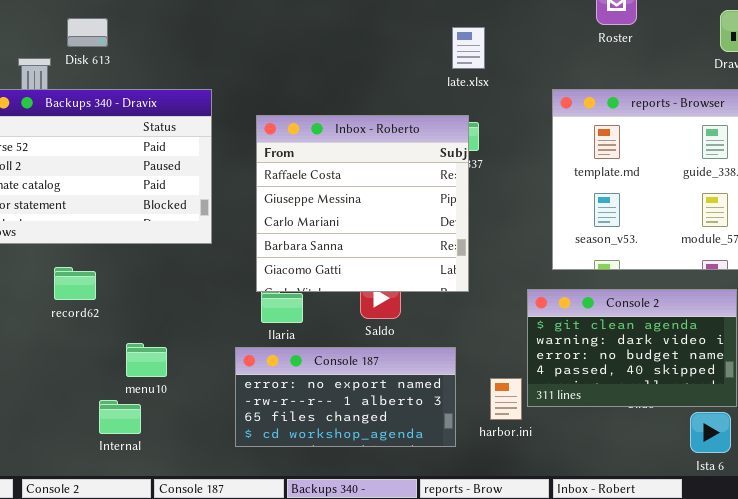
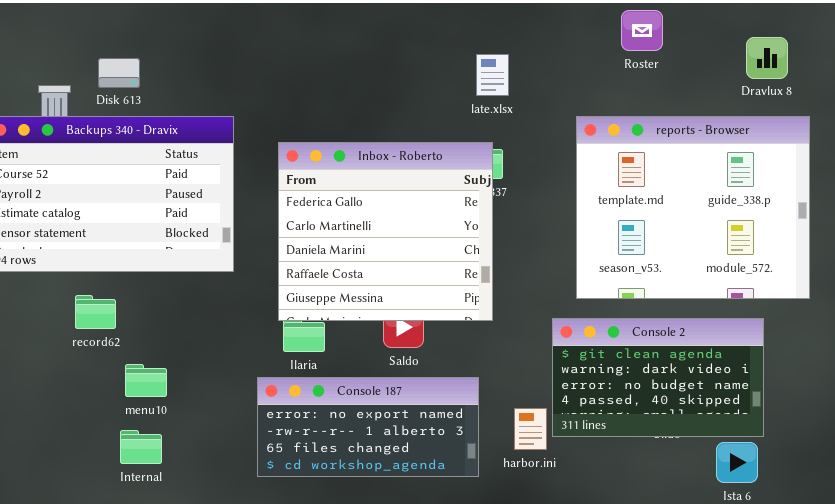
Disk 613: [67,18,108,47] -> [98,58,140,88], moved
Inbox - Roberto: [256,115,469,292] -> [278,142,493,321], scrolled up 3 rows
menu10: [126,343,167,377] -> [125,364,167,397], moved

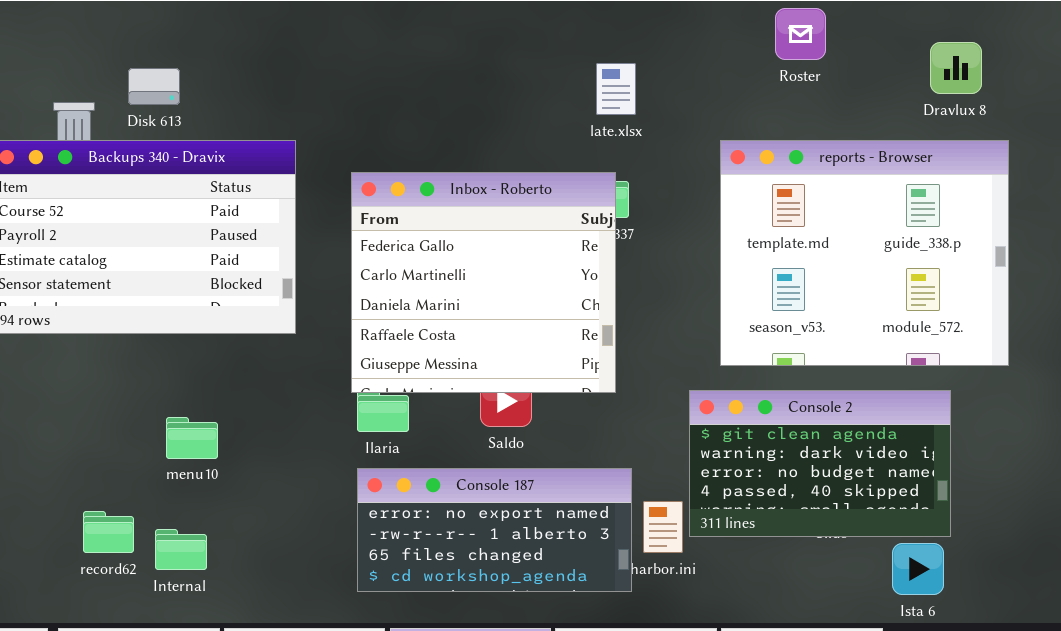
record62: [75,295,116,329] -> [83,511,134,553], moved
menu10: [125,364,167,397] -> [166,417,218,459], moved
Console 187: [257,377,479,477] -> [357,468,632,592], moved

